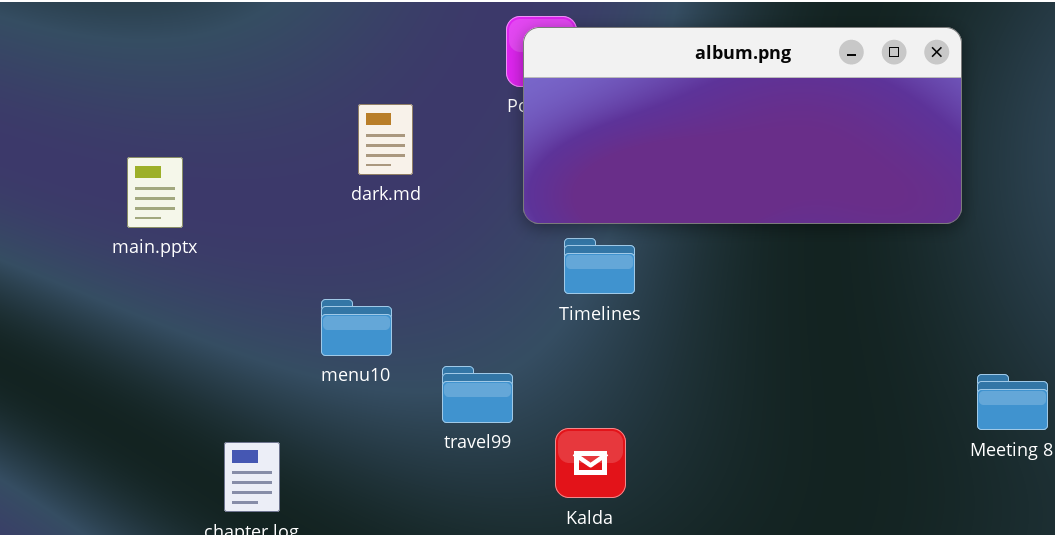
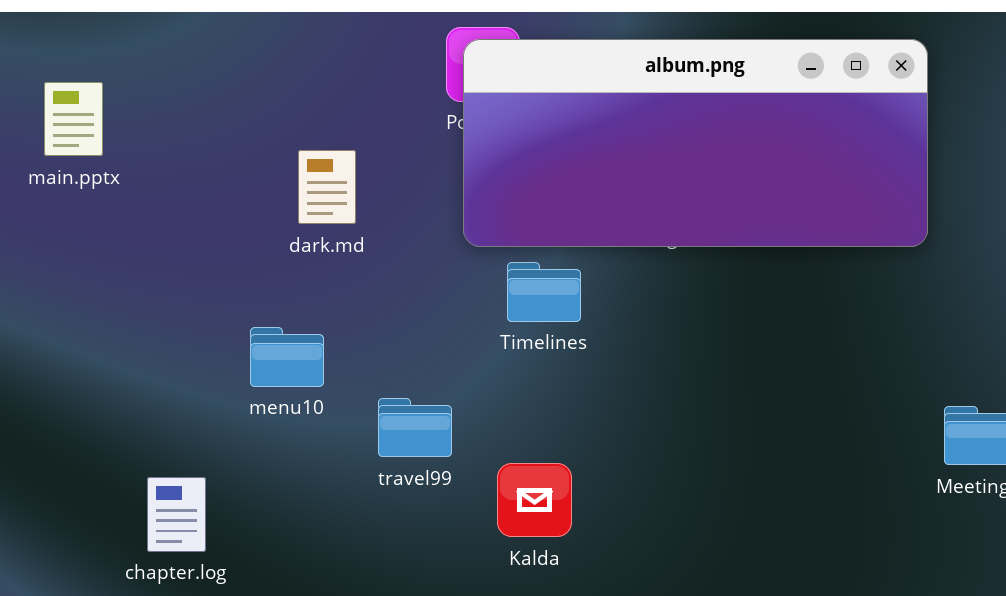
dark.md: [358,104,413,175] -> [298,150,356,224], moved
main.pptx: [127,157,183,228] -> [44,82,103,156], moved

